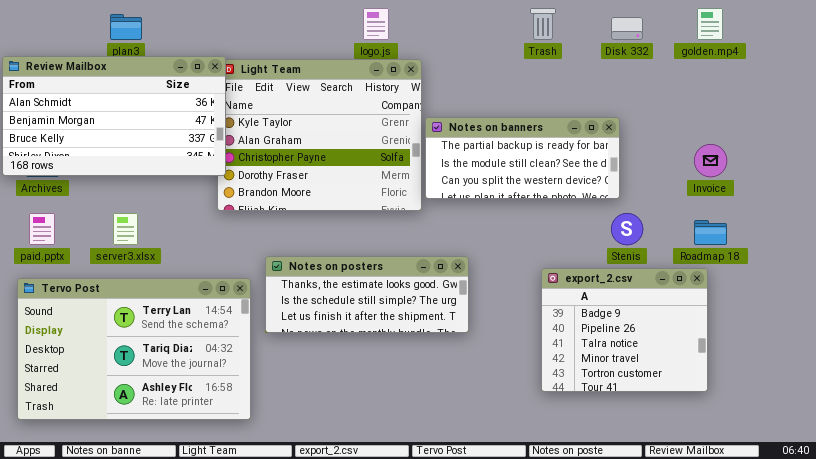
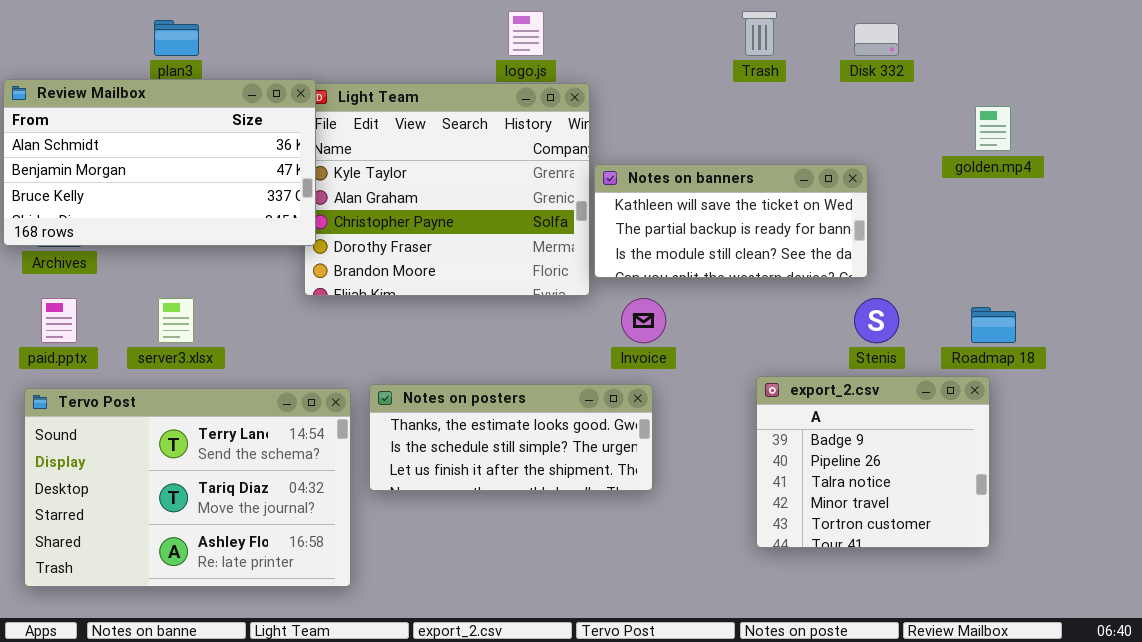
golden.mp4: [697,8,723,40] -> [975,106,1011,151], moved
Notes on banners: [425,117,620,199] -> [594,164,868,278], scrolled up 1 row
Invoice: [694,144,727,177] -> [621,298,666,343], moved
Notes on posters: [265,256,469,333] -> [369,384,653,491], moved

